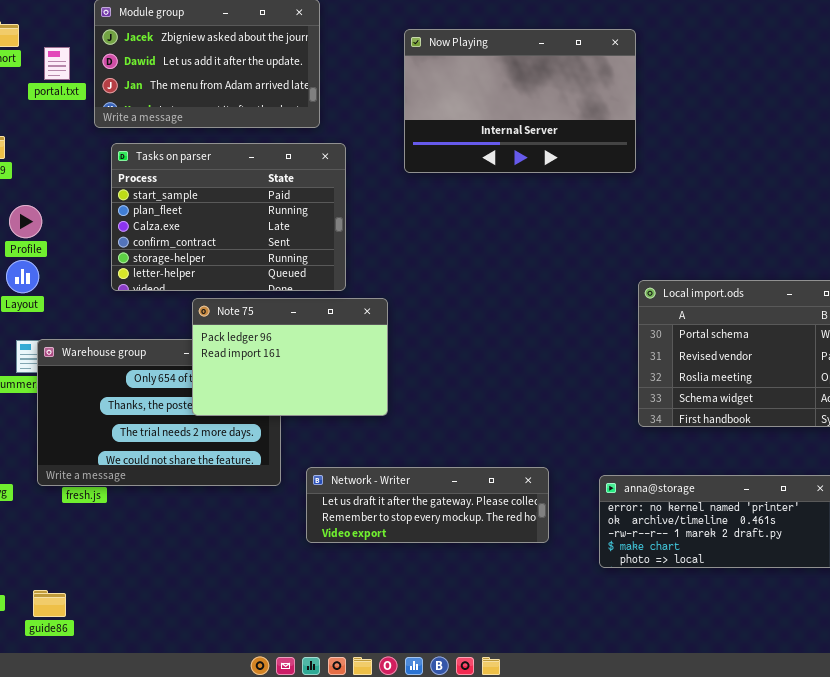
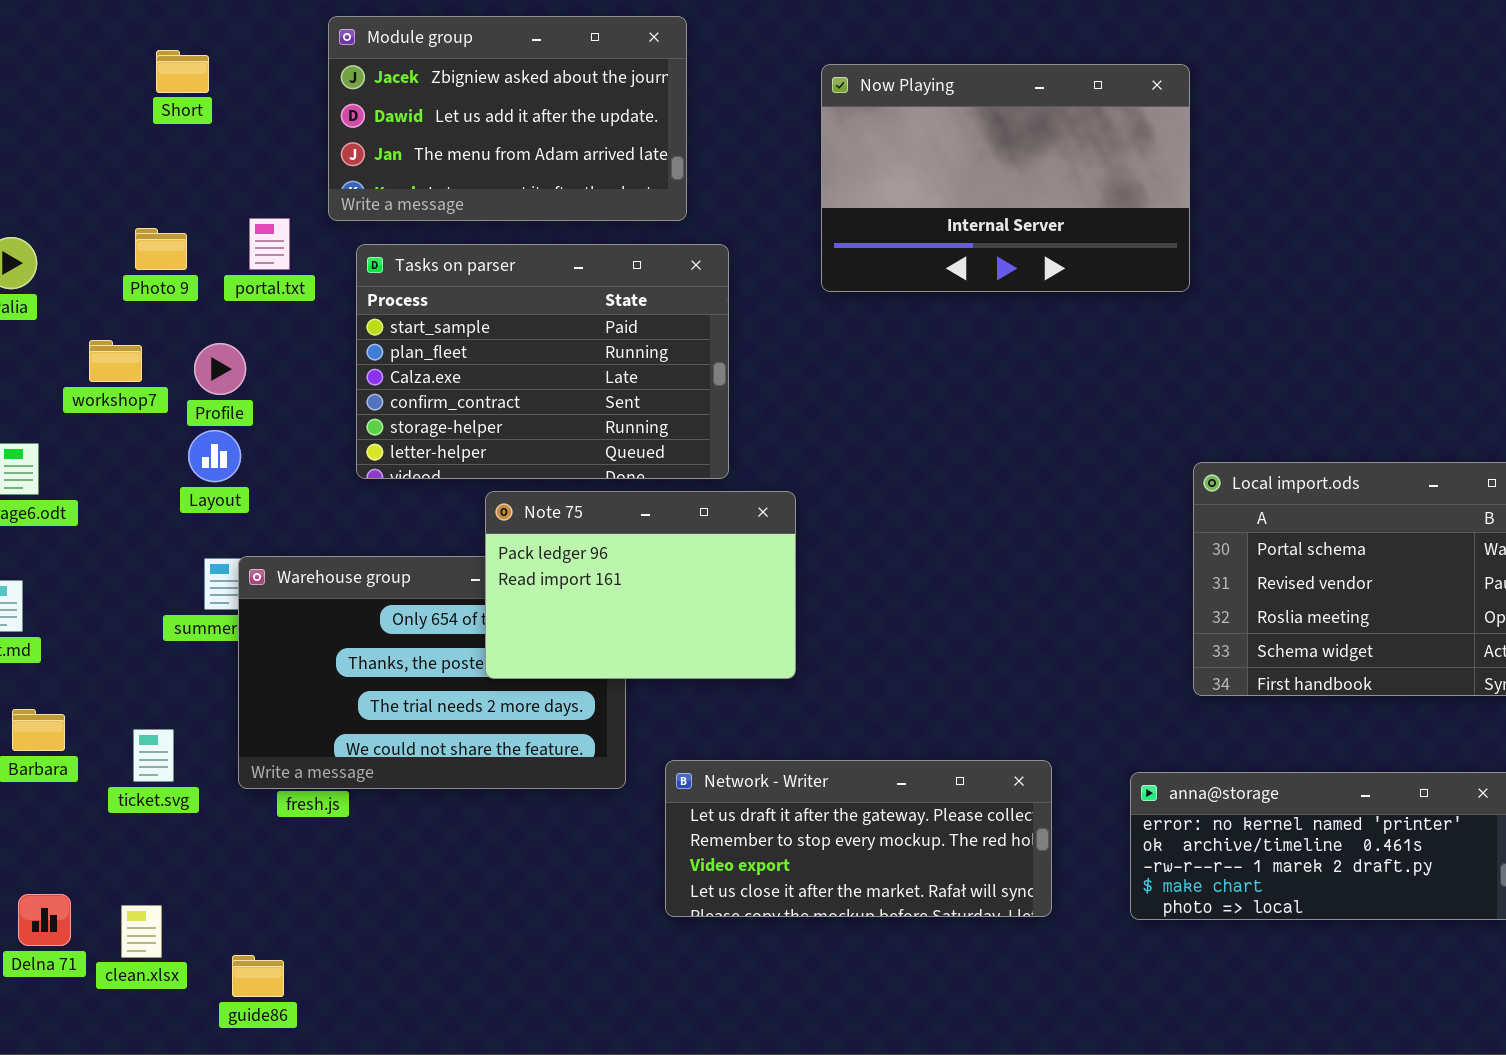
portal.txt: [44,47,70,80] -> [249,218,290,270], moved
Network - Writer: [306,467,549,543] -> [665,760,1052,917], resized

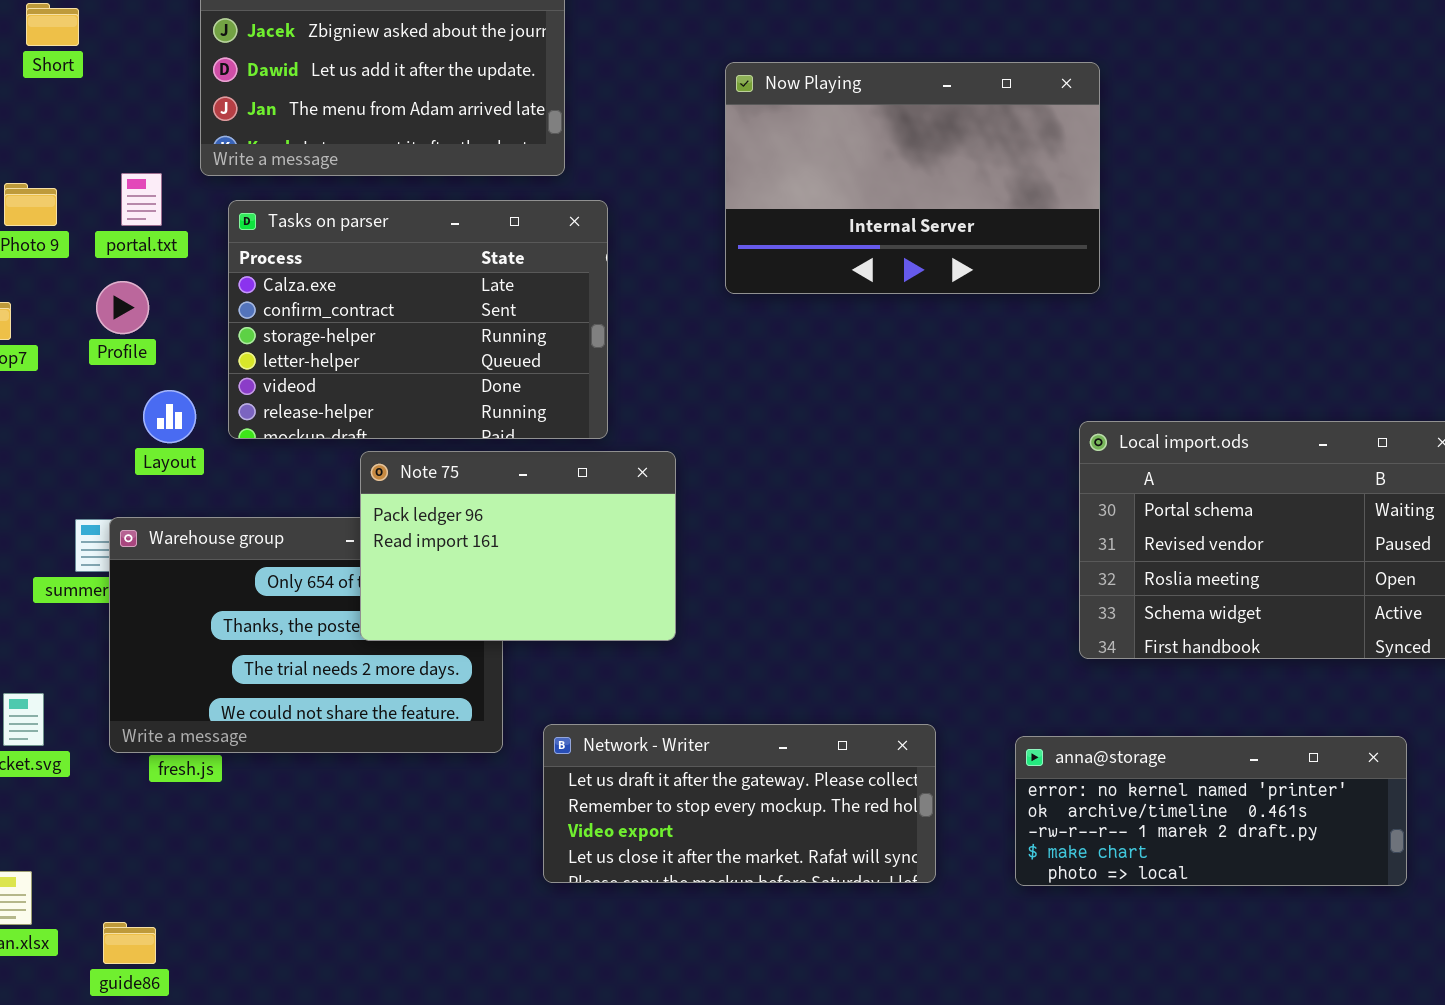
Now Playing: [821,64,1190,292] -> [725,62,1100,294], moved
Tasks on parser: [356,244,729,479] -> [228,200,608,439], scrolled down 2 rows
Profile: [194,343,246,395] -> [96,281,149,334], moved
Layout: [188,430,241,482] -> [143,390,196,443], moved

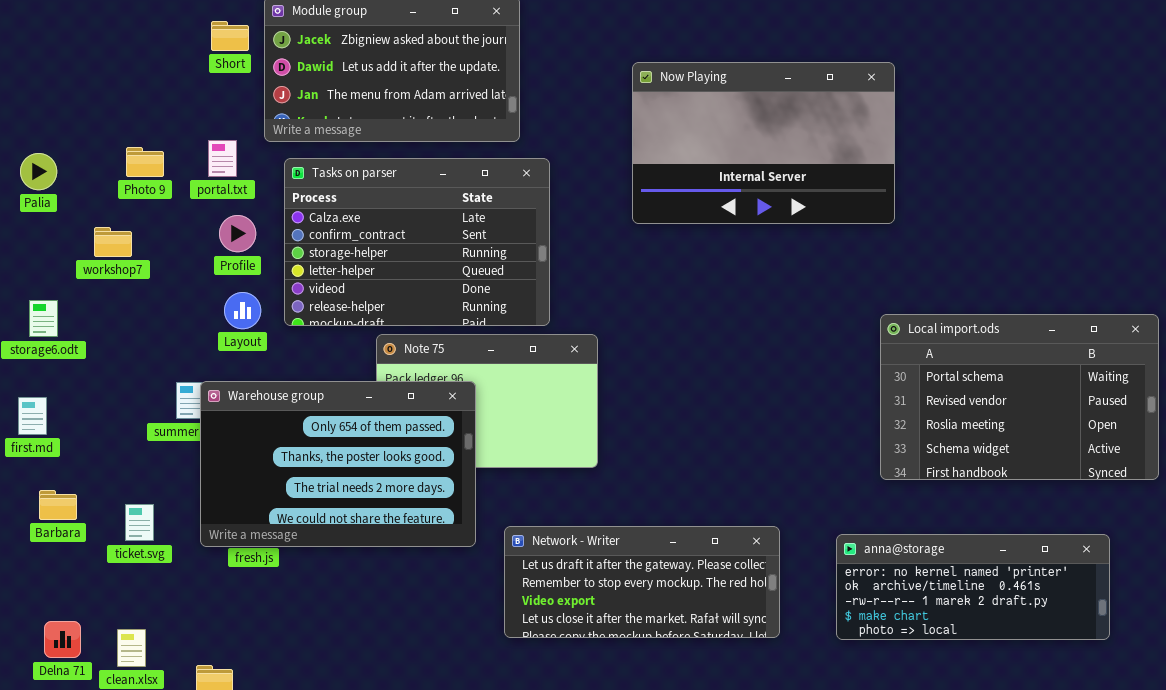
Short: [26,3,79,46] -> [211,21,249,51], moved
Profile: [96,281,149,334] -> [219,215,256,252], moved
Warehouse group: [109,517,503,753] -> [200,381,476,547], raised

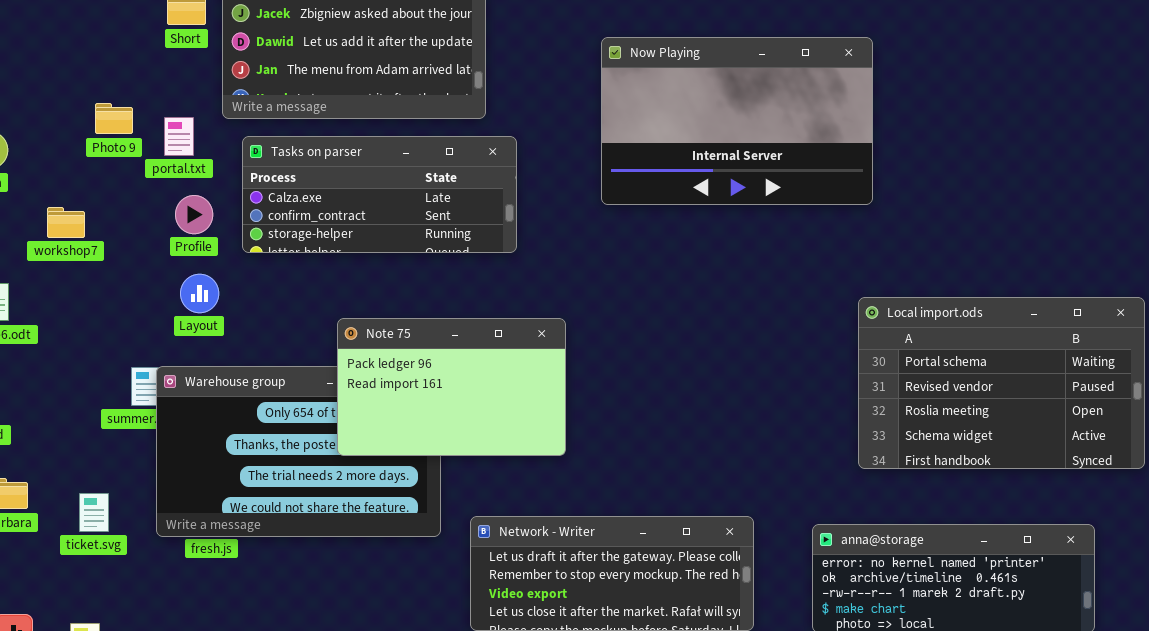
Photo 9: [126,147,164,177] -> [95,103,133,134], moved
Tasks on parser: [284,158,550,326] -> [242,136,517,253], resized
Note 75: [376,334,598,468] -> [337,318,566,456], raised

